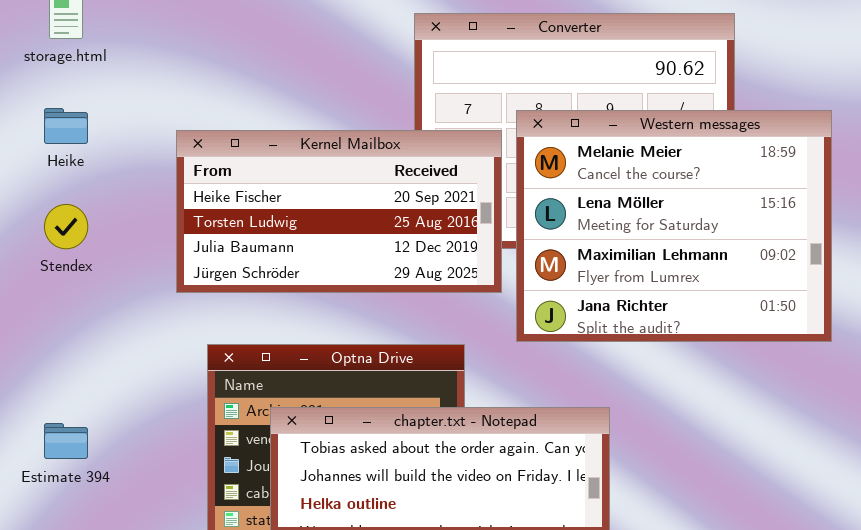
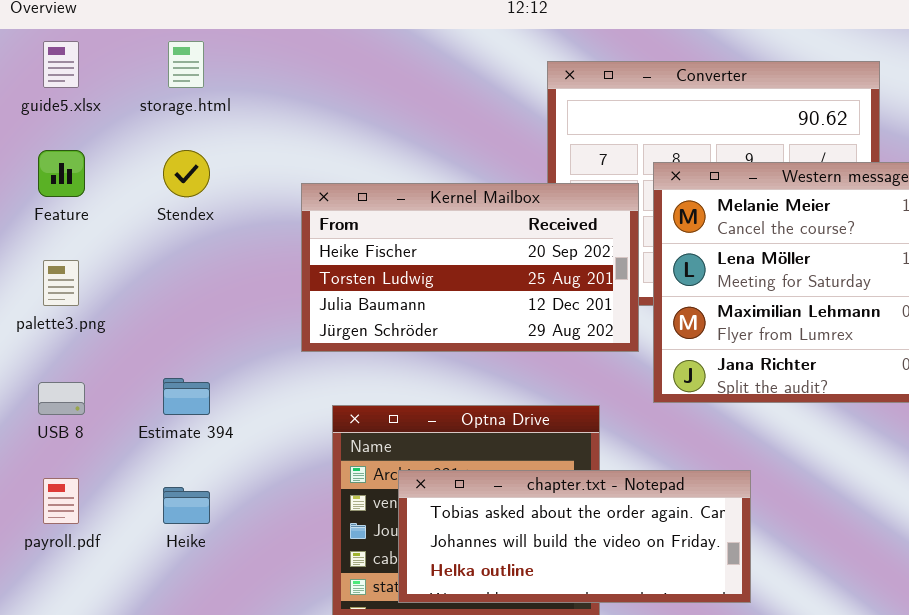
Heike: [44,108,88,144] -> [163,487,210,524], moved
Stendex: [44,204,88,249] -> [163,150,210,197], moved
Estimate 394: [44,423,88,459] -> [163,378,210,415], moved

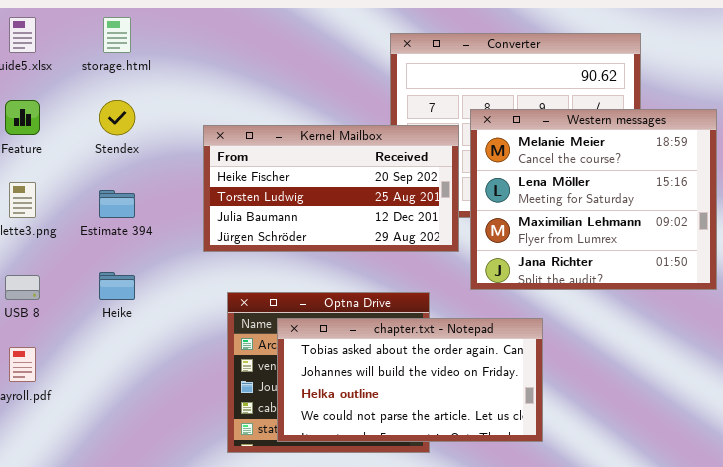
Estimate 394: [163,378,210,415] -> [99,190,135,218], moved
chapter.txt - Notepad: [398,470,751,603] -> [277,318,543,442], resized
Heike: [163,487,210,524] -> [99,272,135,300], moved

